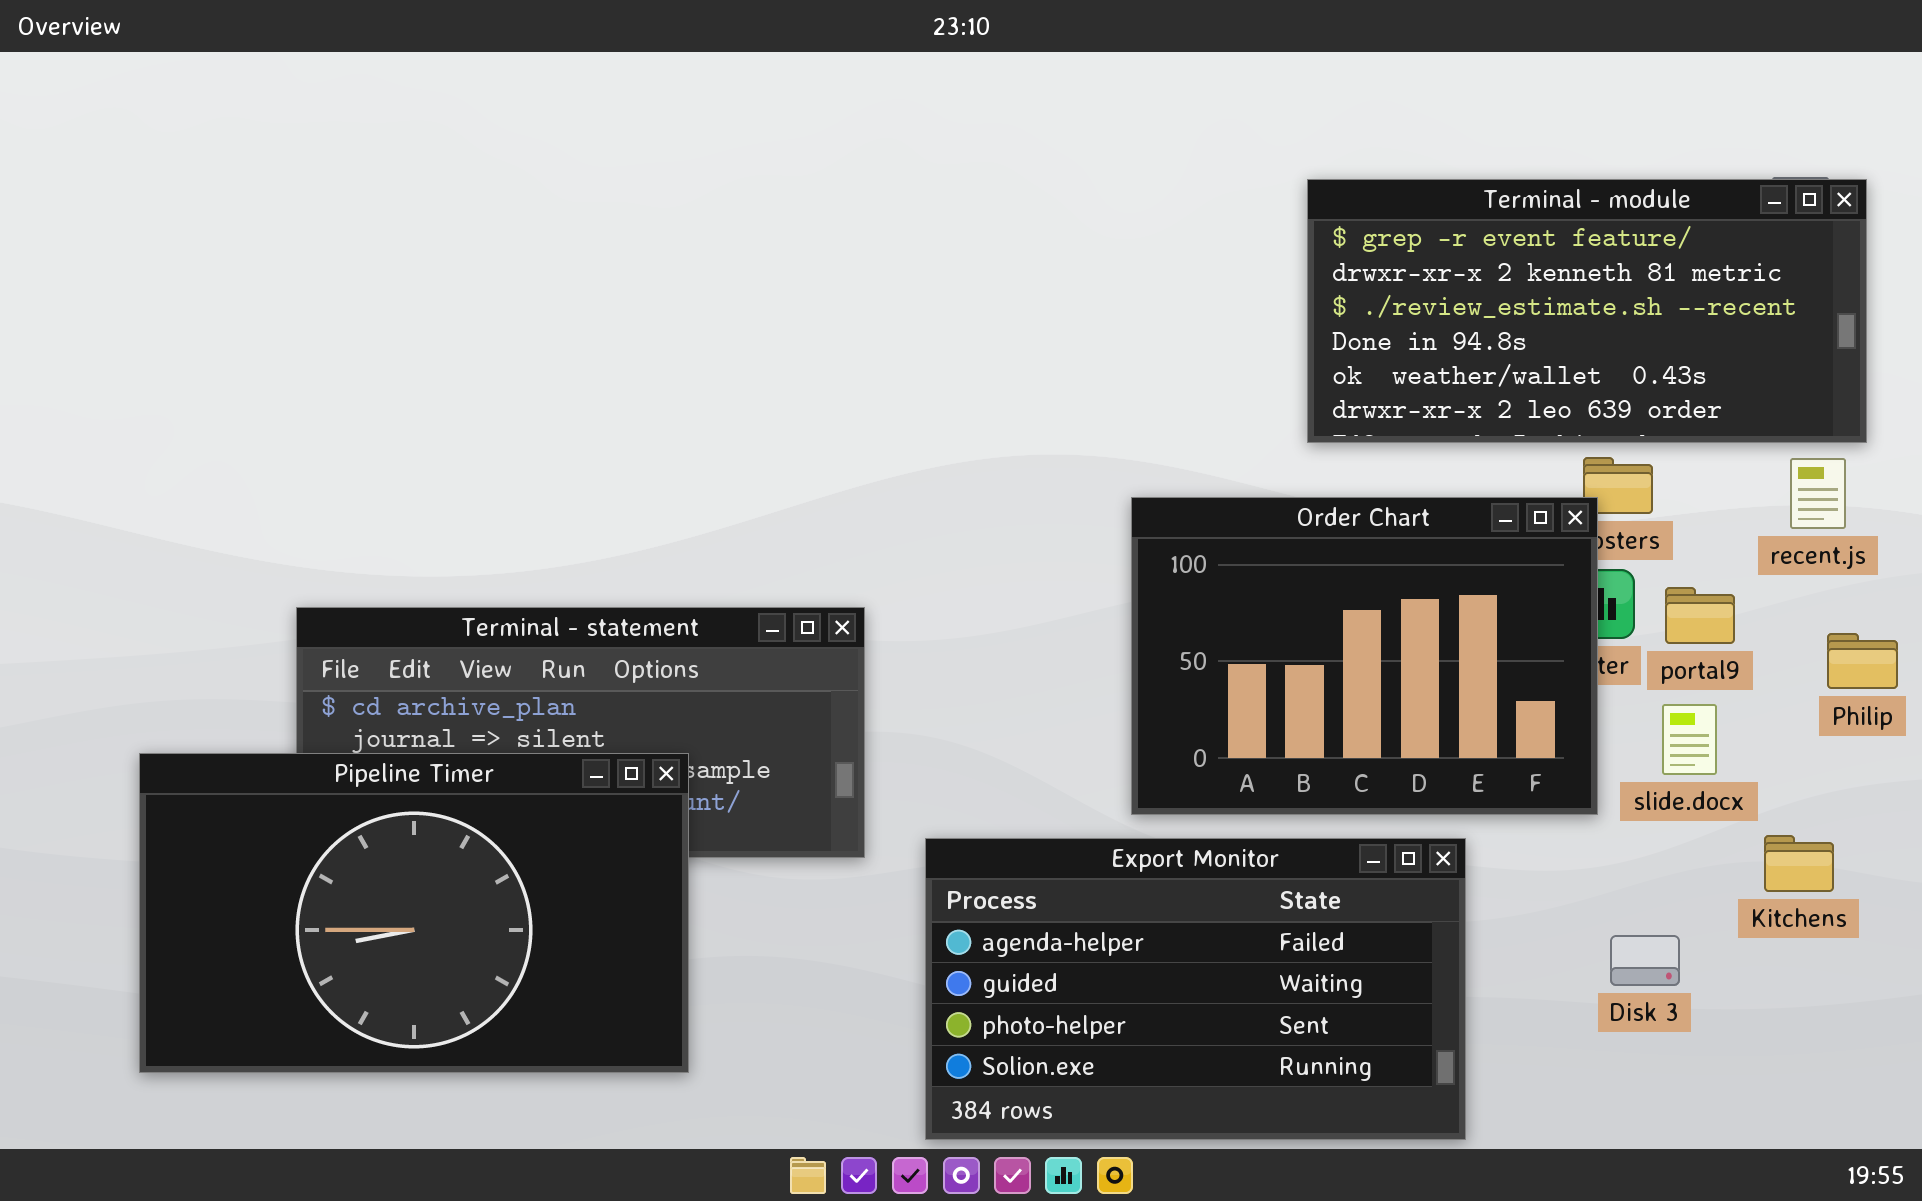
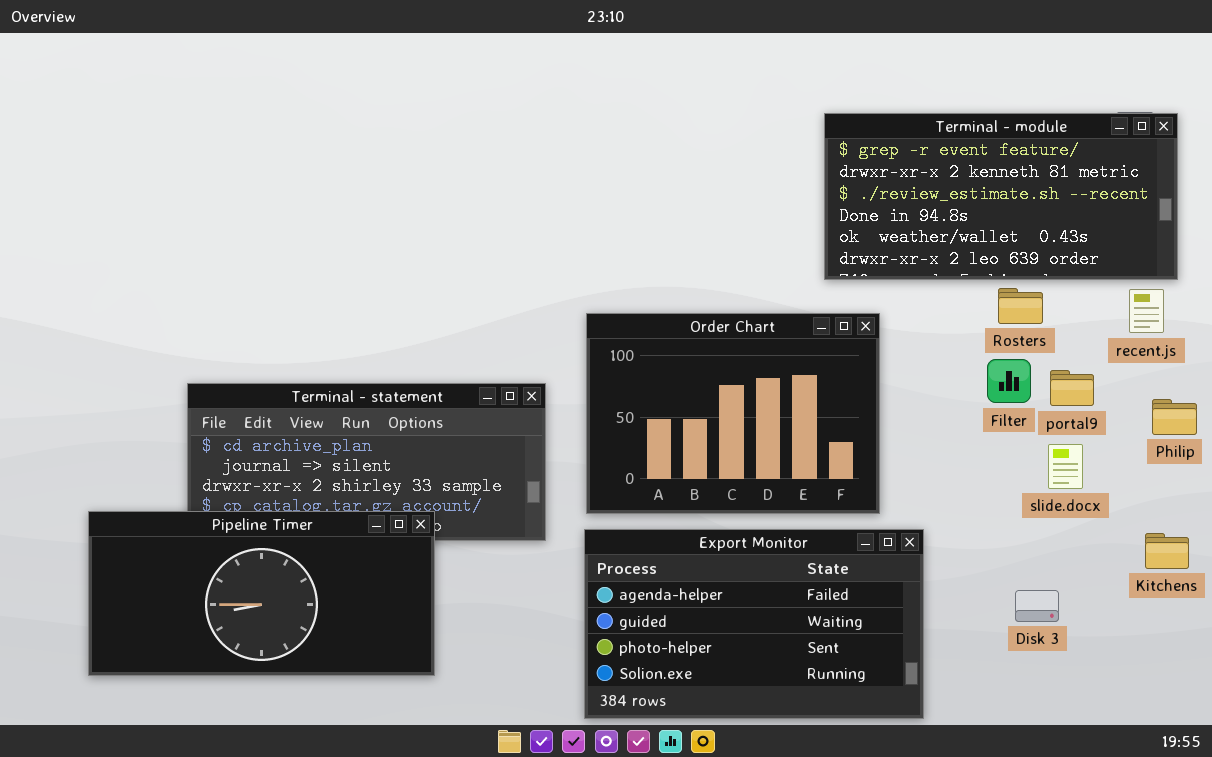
Order Chart: [1131,497,1598,815] -> [586,313,880,514], moved
Pipeline Timer: [139,753,689,1073] -> [88,511,435,676], resized
Kitchens: [1764,835,1834,892] -> [1145,533,1189,569], moved

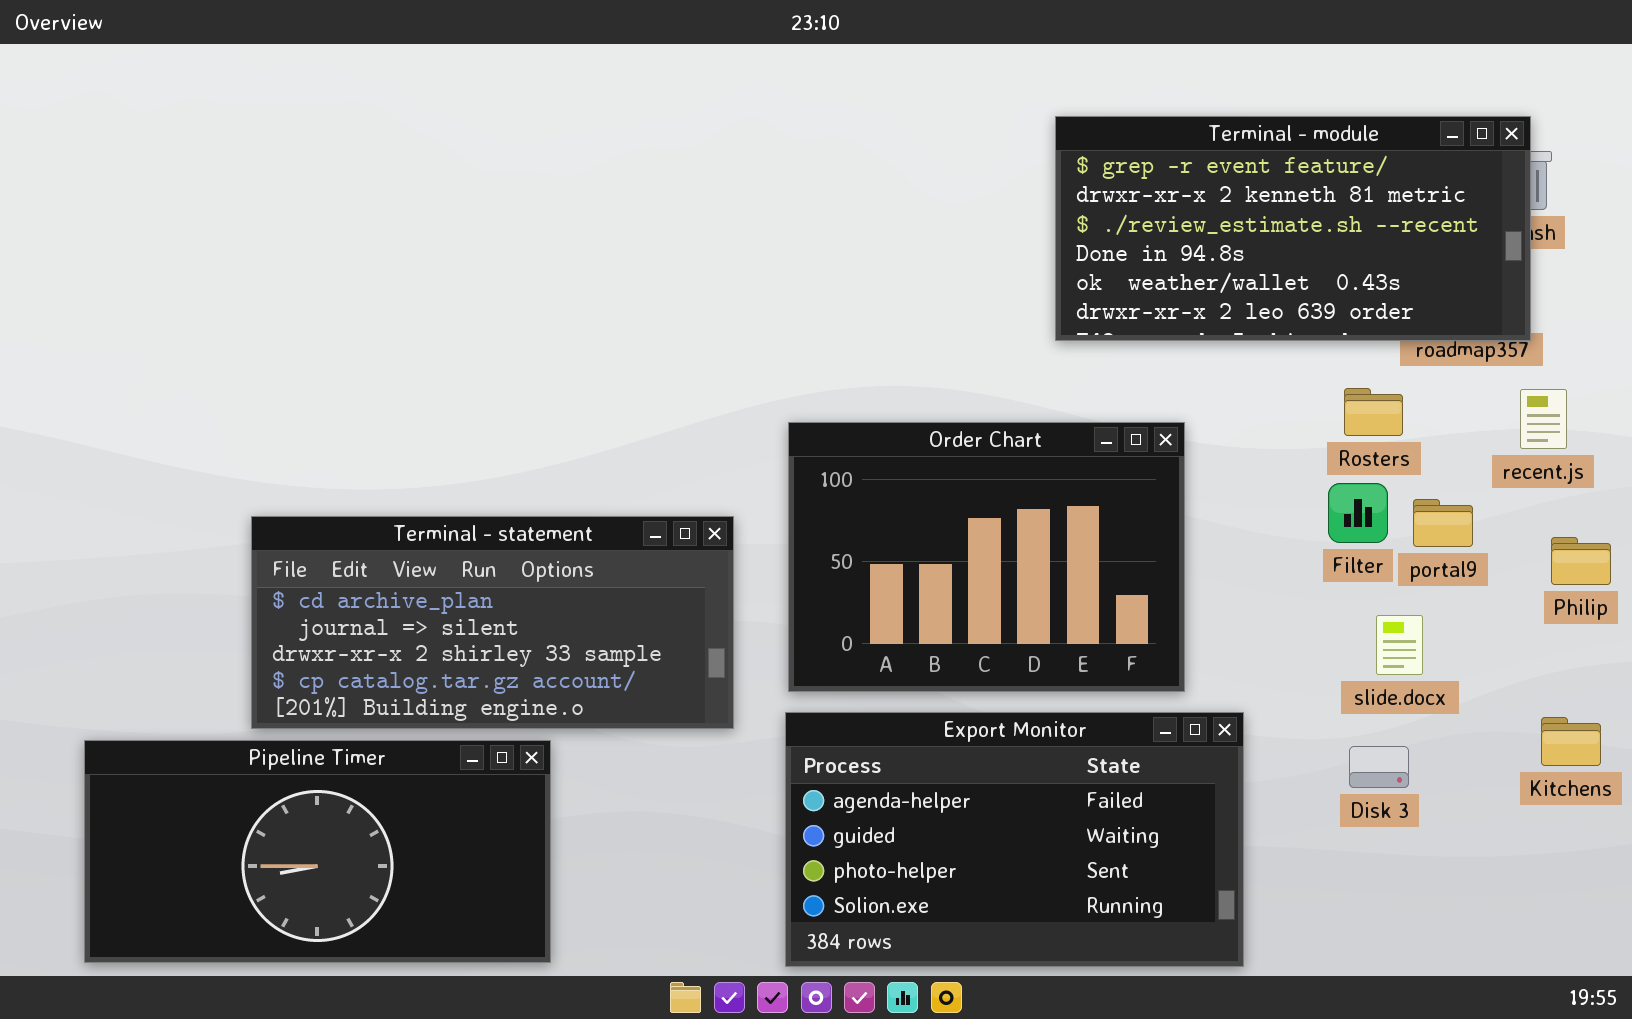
Terminal - module: [824,113,1178,280] -> [1055,116,1531,341], moved
slide.docx: [1048,444,1083,489] -> [1376,615,1423,675], moved
Pipeline Timer: [88,511,435,676] -> [84,740,551,963], moved
Disk 3: [1015,590,1059,622] -> [1349,746,1409,788], moved

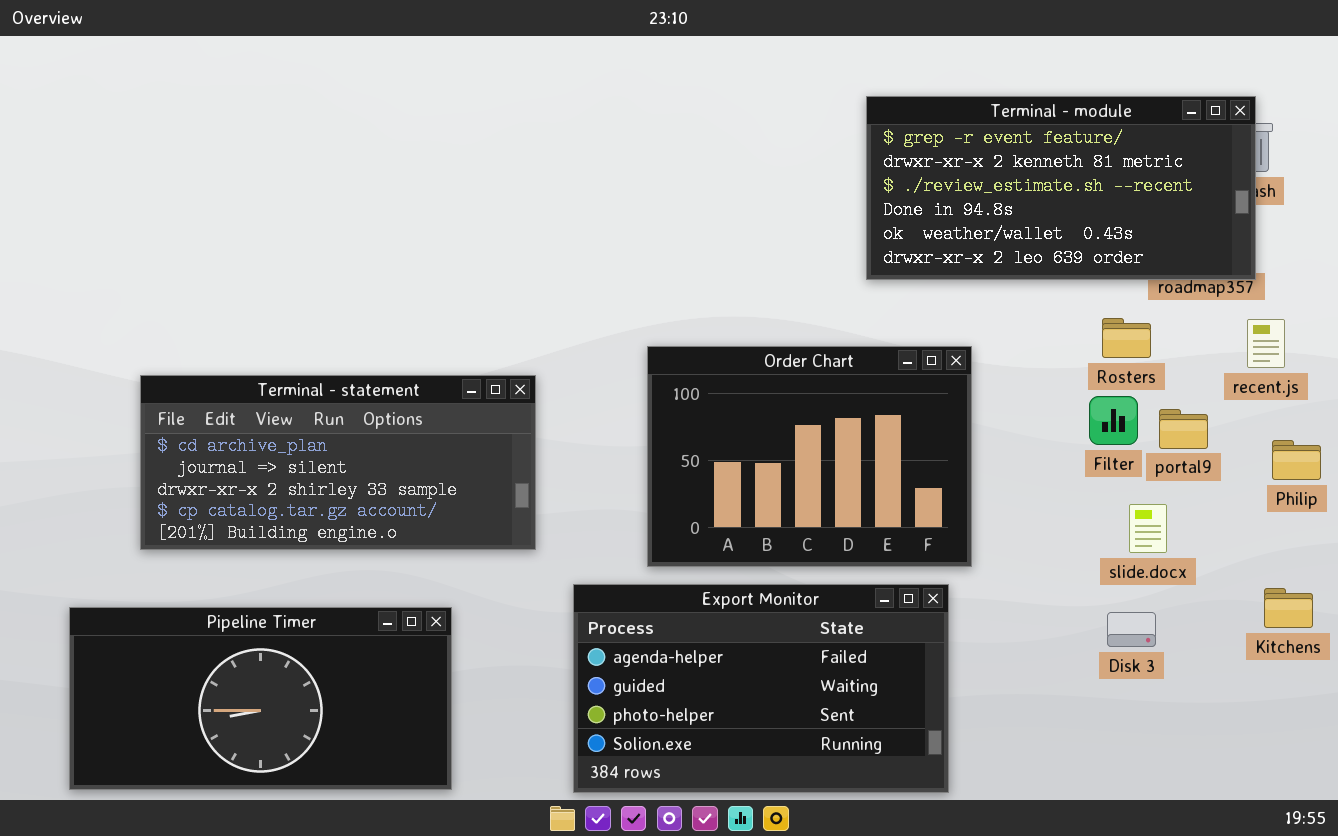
Terminal - statement: [251,516,734,729] -> [140,375,536,550], moved
Export Monitor: [785,712,1244,967] -> [573,584,949,793], moved

